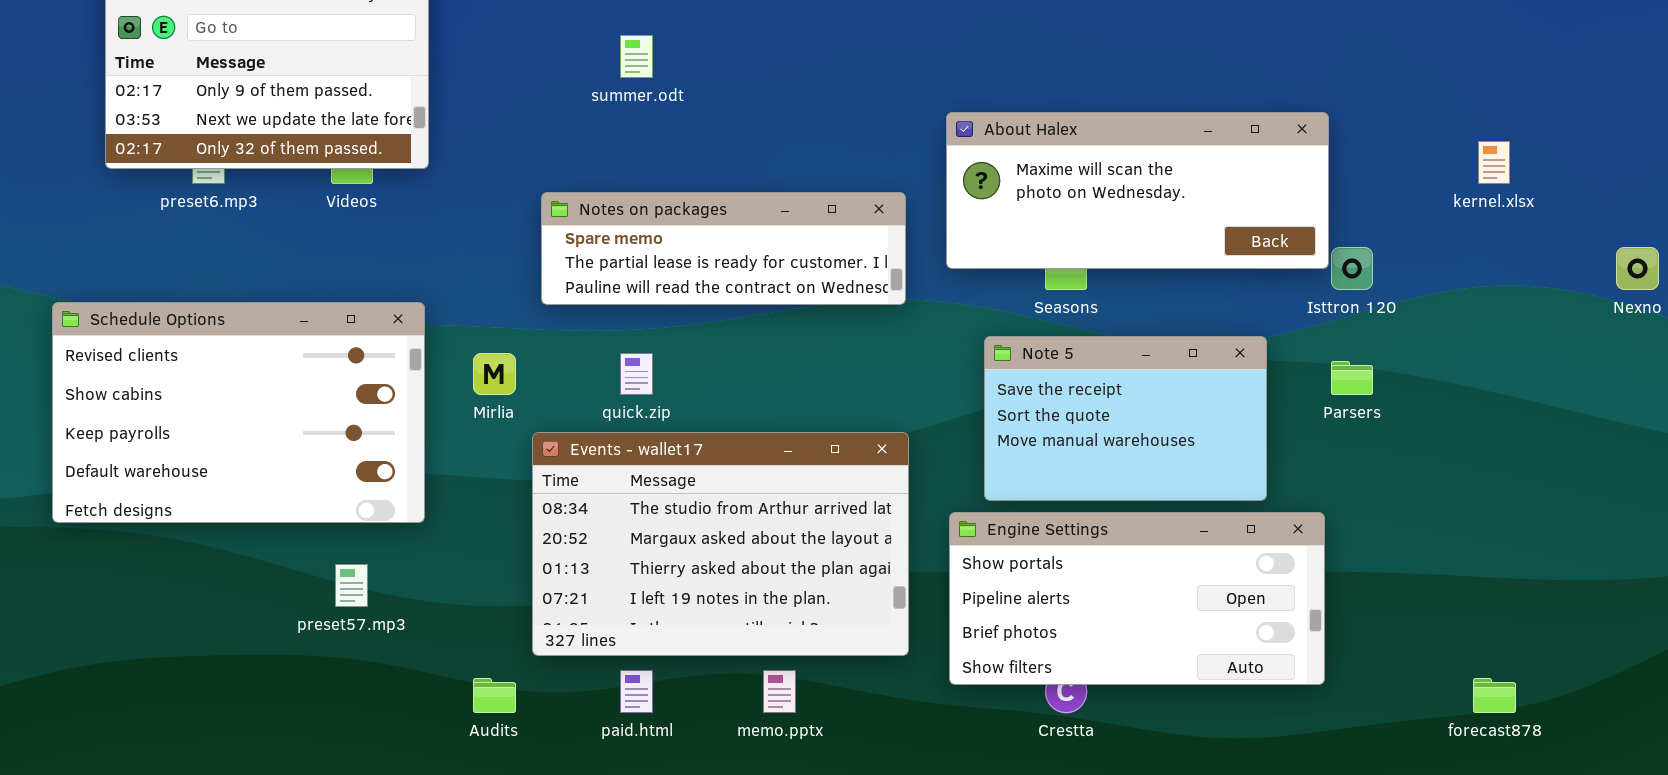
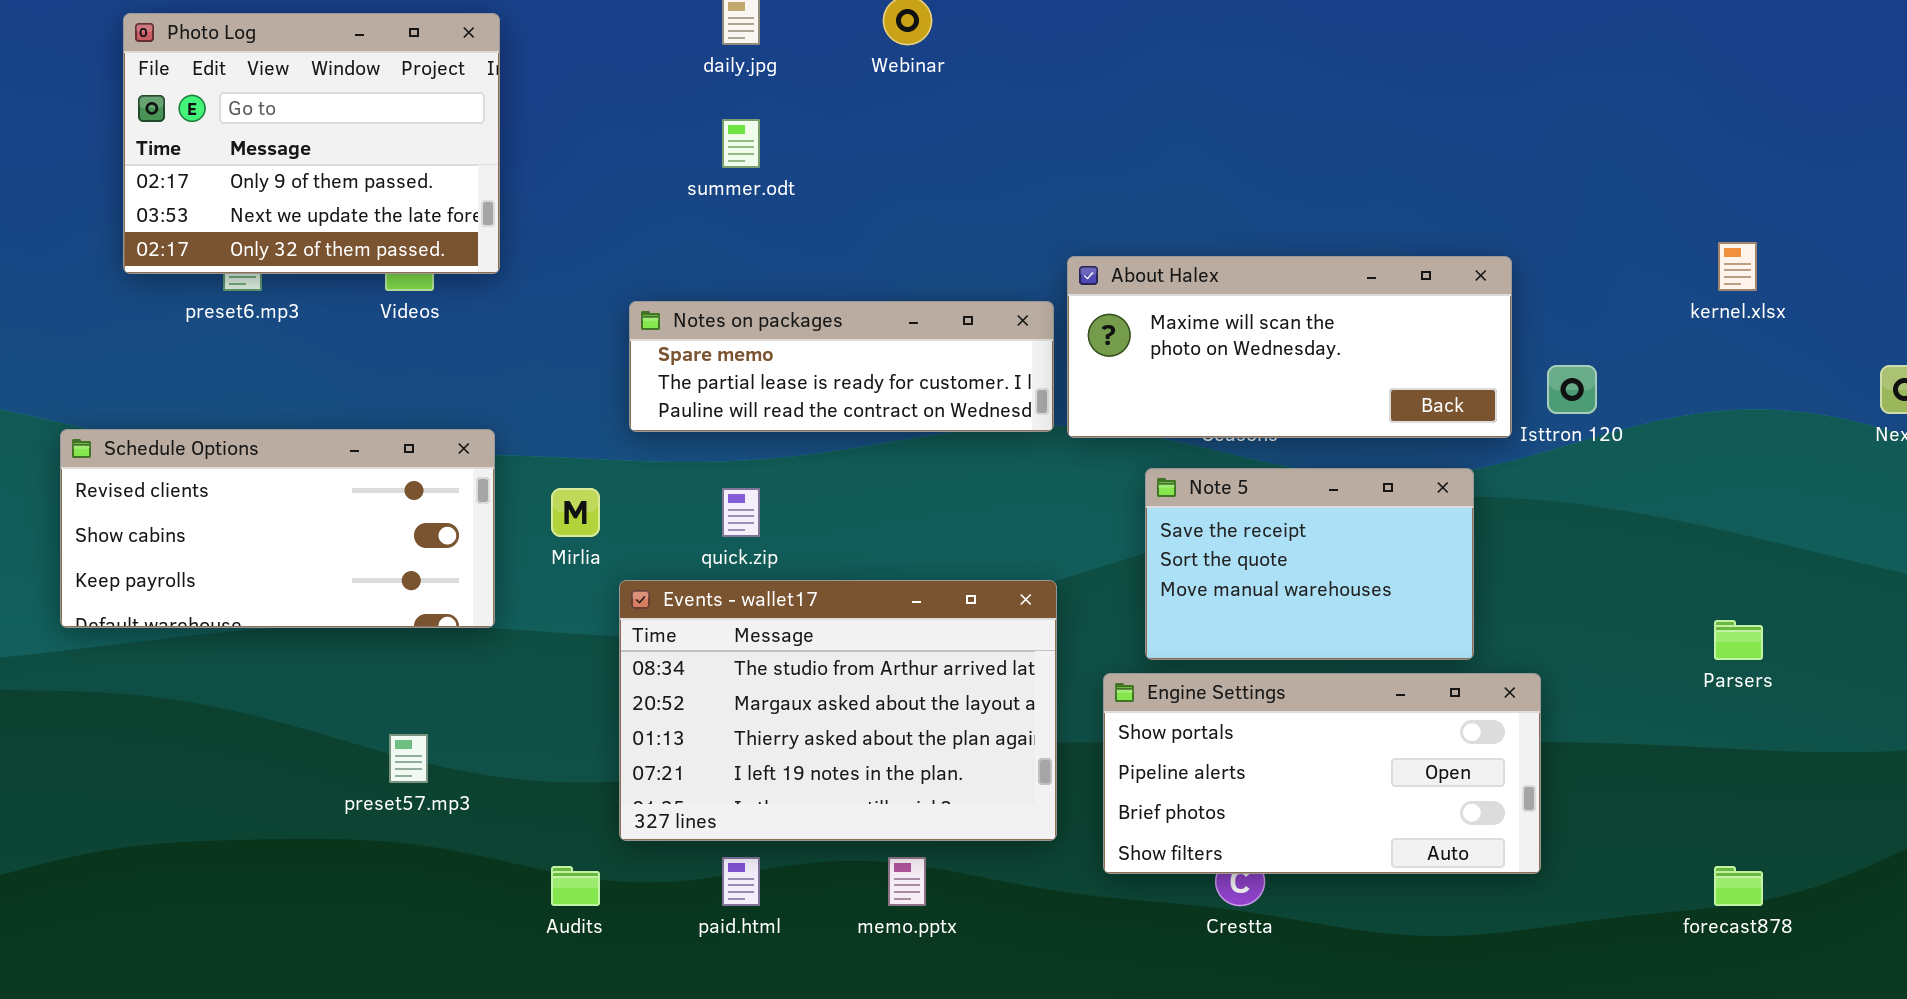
About Halex: [946,112,1329,269] -> [1067,256,1512,438], moved
Schedule Options: [52,302,425,523] -> [60,429,495,628], resized
Parsers: [1331,361,1373,395] -> [1714,620,1763,660], moved

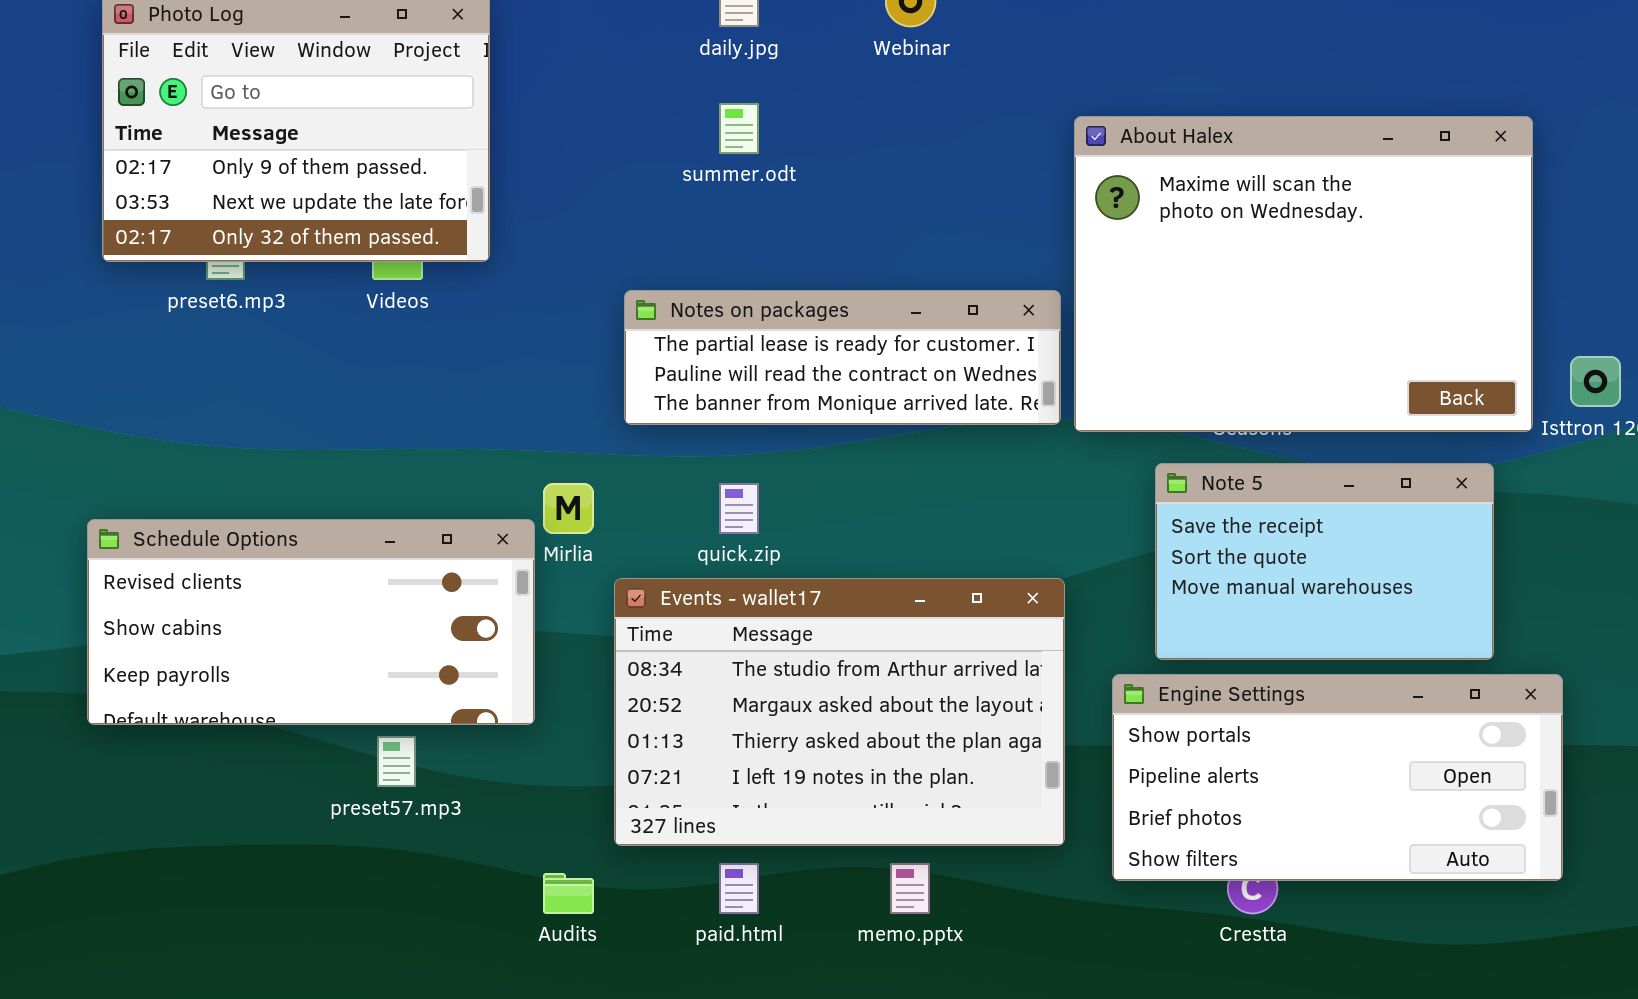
About Halex: [1067,256,1512,438] -> [1074,116,1533,432], resized
Notes on packages: [629,301,1054,432] -> [624,290,1061,425], scrolled down 1 row
Schedule Options: [60,429,495,628] -> [87,519,535,725], moved

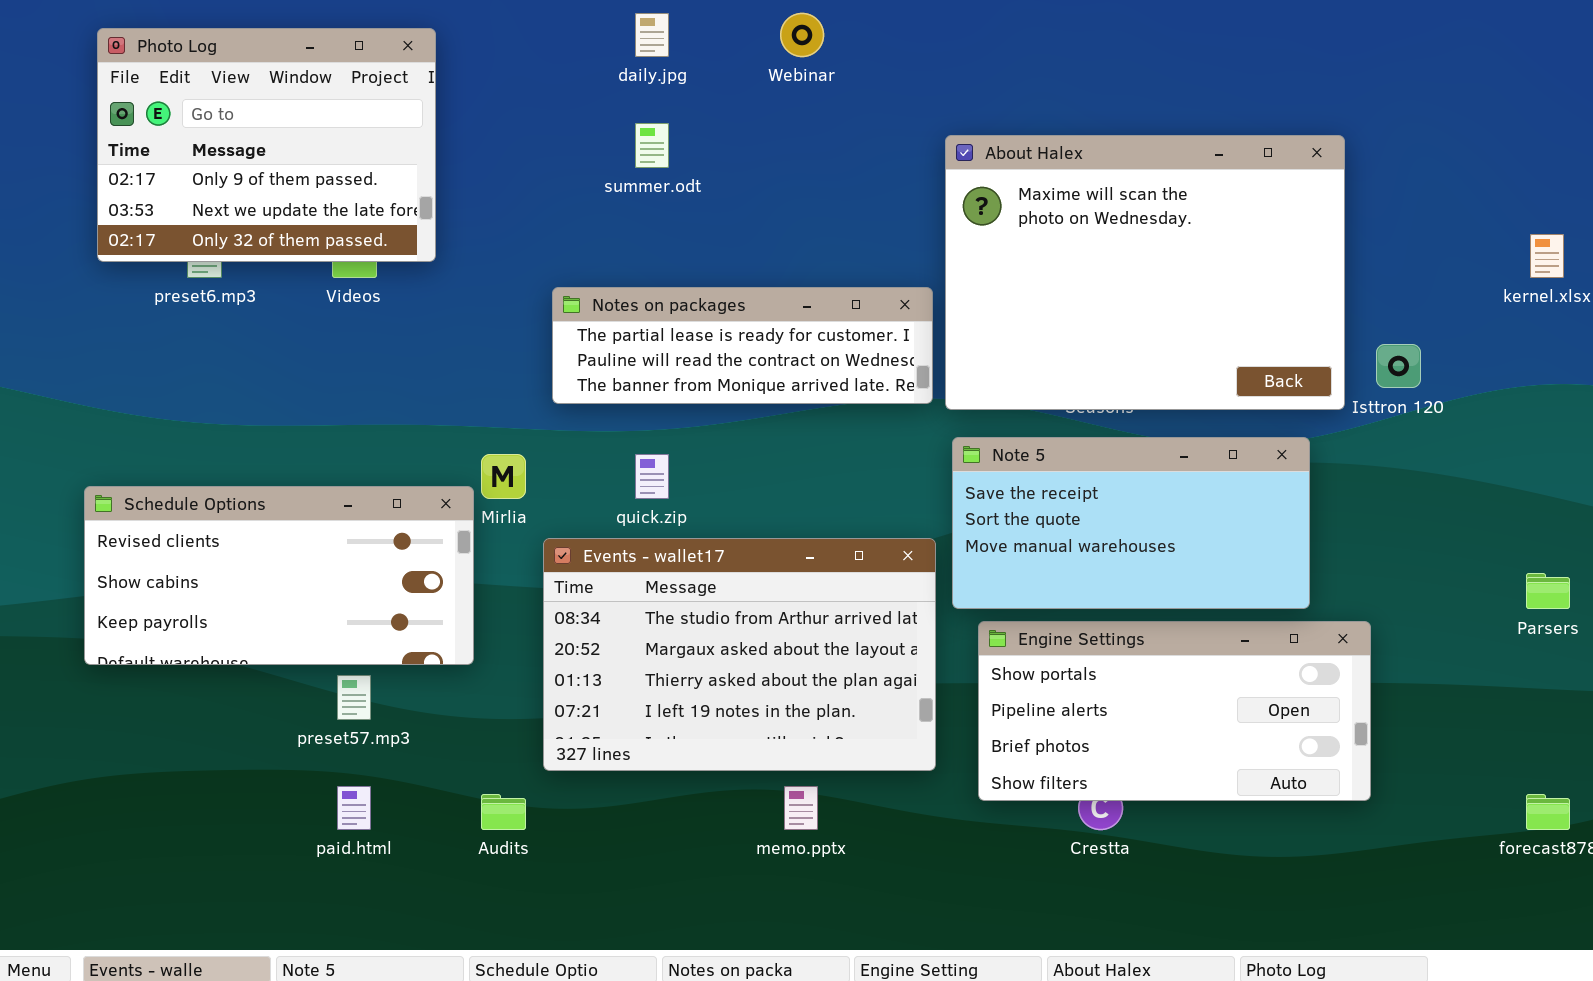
Note 5: [1155,463,1494,660] -> [952,437,1310,609], resized
paid.html: [719,863,759,914] -> [337,786,371,830], moved

